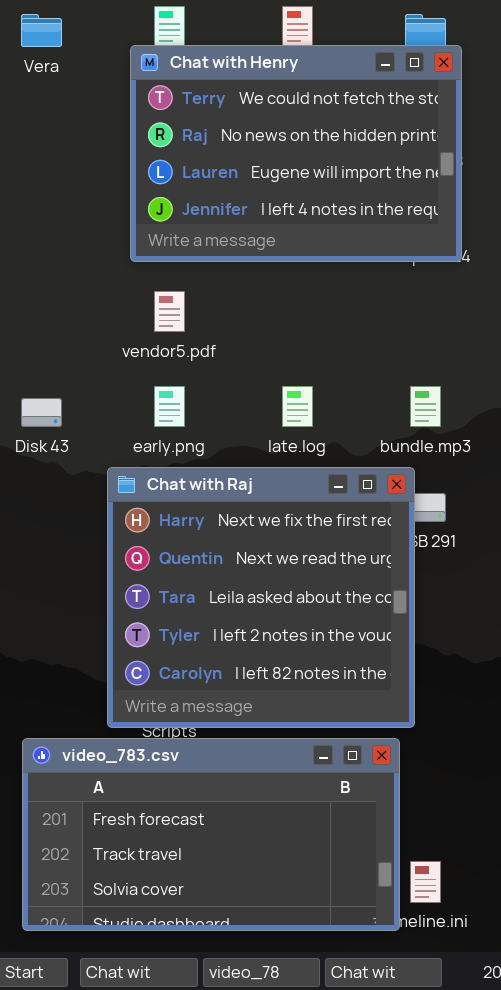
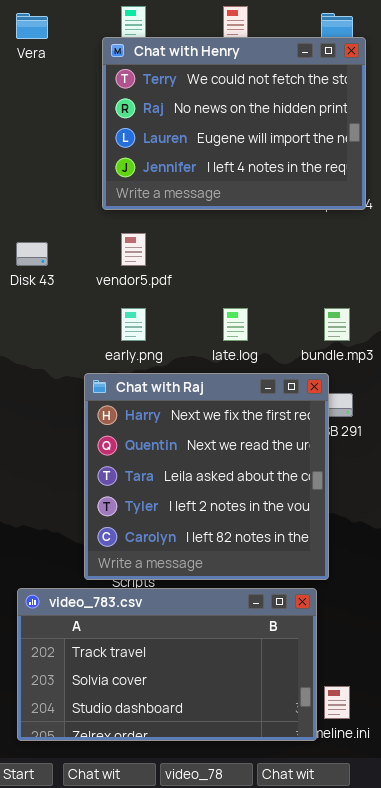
Disk 43: [21,398,62,427] -> [16,242,48,266], moved
video_783.csv: [22,738,400,931] -> [17,588,317,741], scrolled down 1 row

